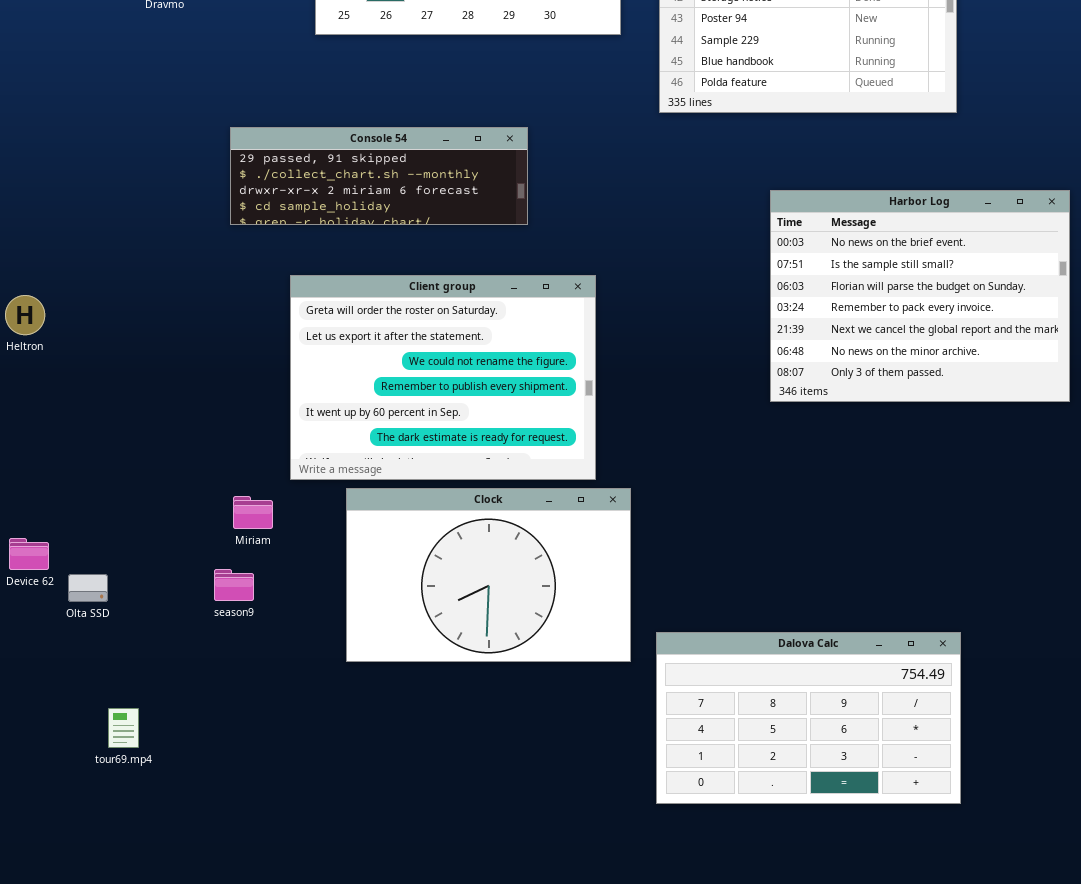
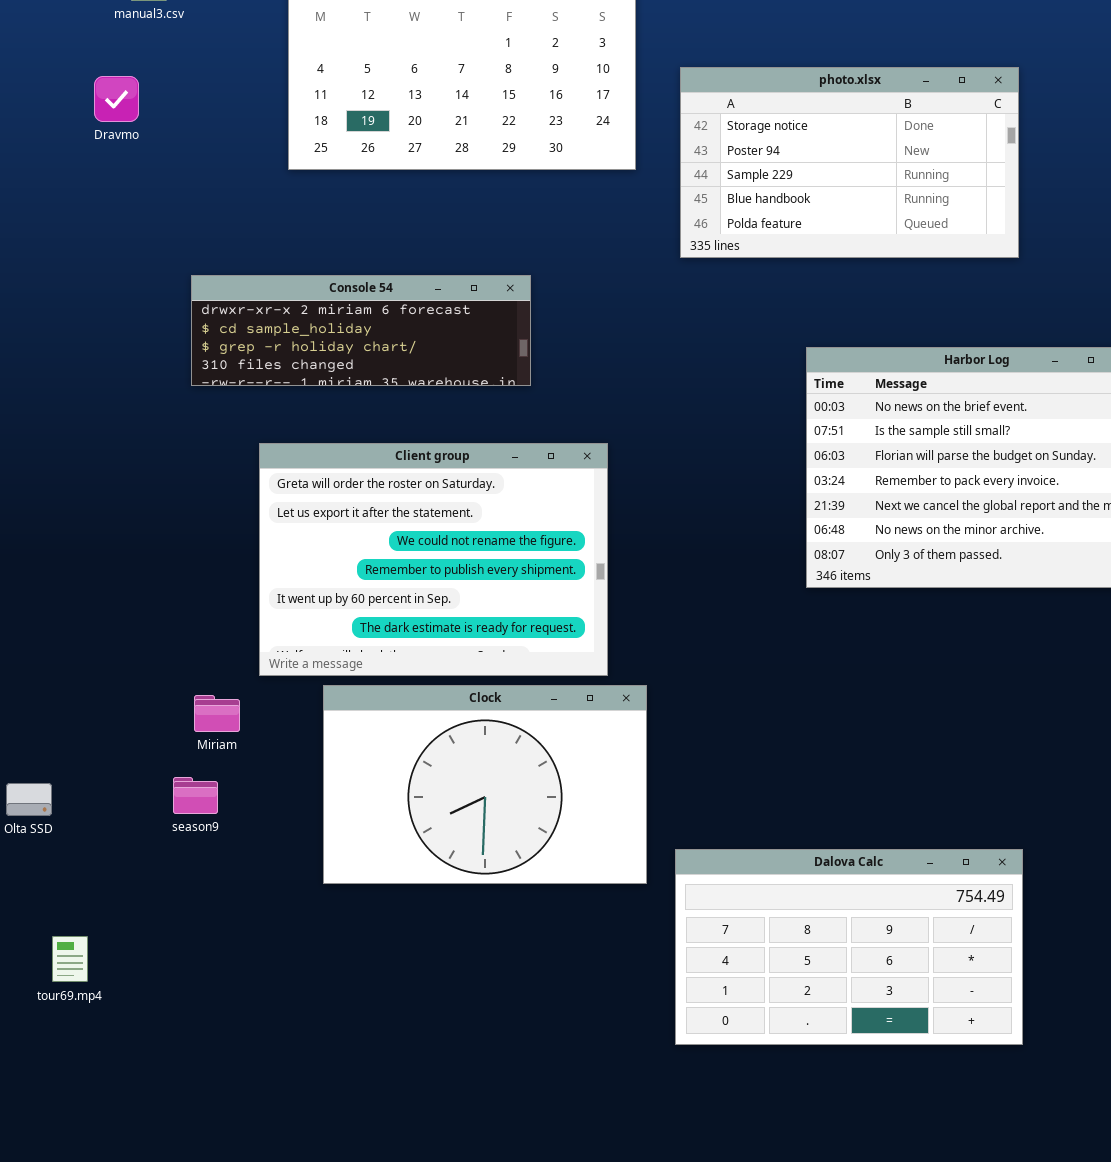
Console 54: [230,127,528,225] -> [191,275,531,386], scrolled down 2 rows

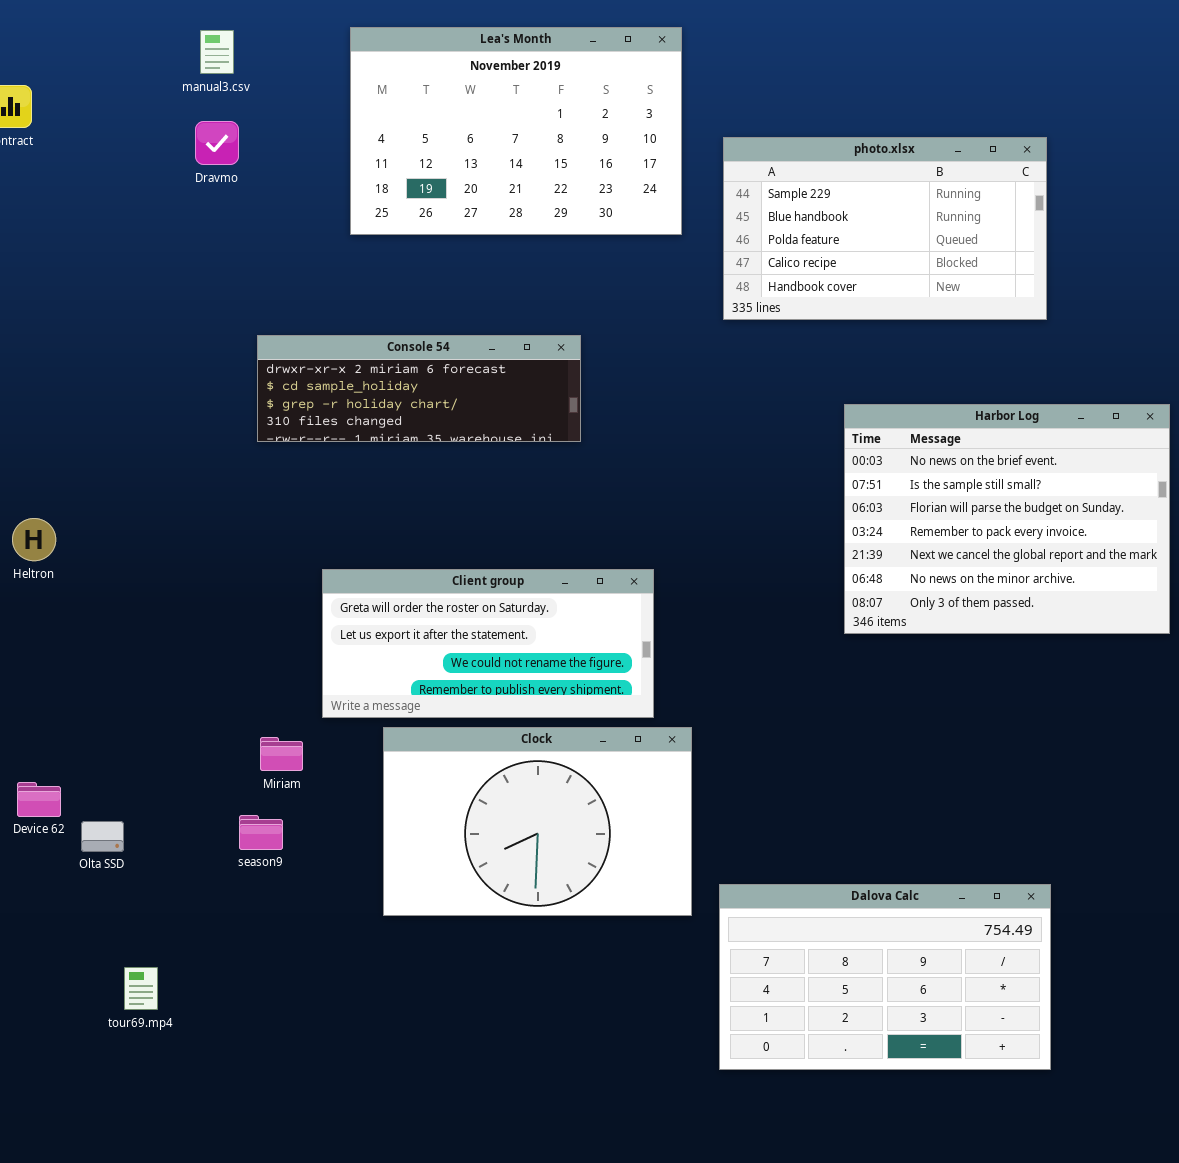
photo.xlsx: [680,67,1019,258] -> [723,137,1047,320], scrolled down 2 rows
Dravmo: [94,76,139,122] -> [195,121,239,165], moved
Client group: [259,443,608,676] -> [322,569,654,718], resized

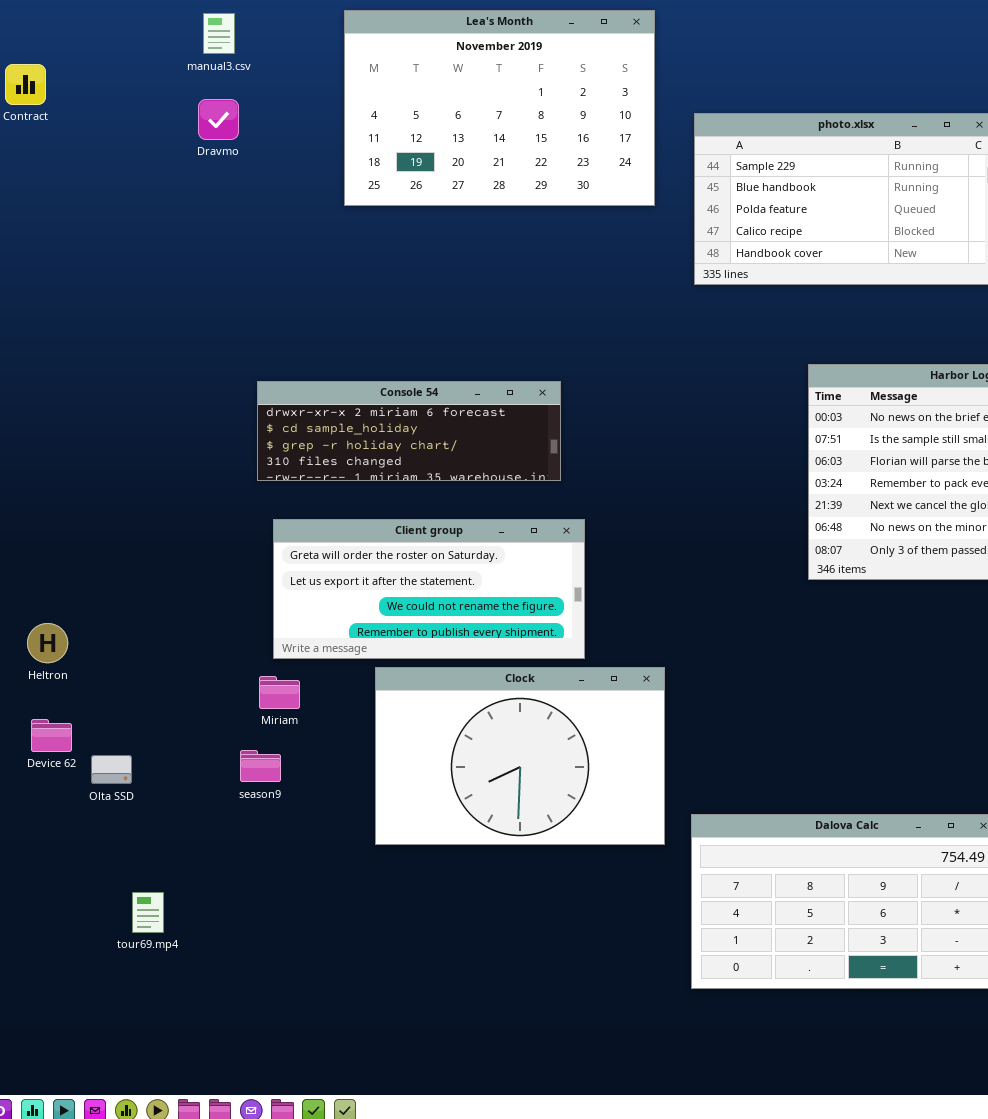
Console 54: [257,335,581,442] -> [257,381,561,481], moved
Heltron: [12,518,56,561] -> [27,623,68,663], moved
Client group: [322,569,654,718] -> [273,519,585,659], moved

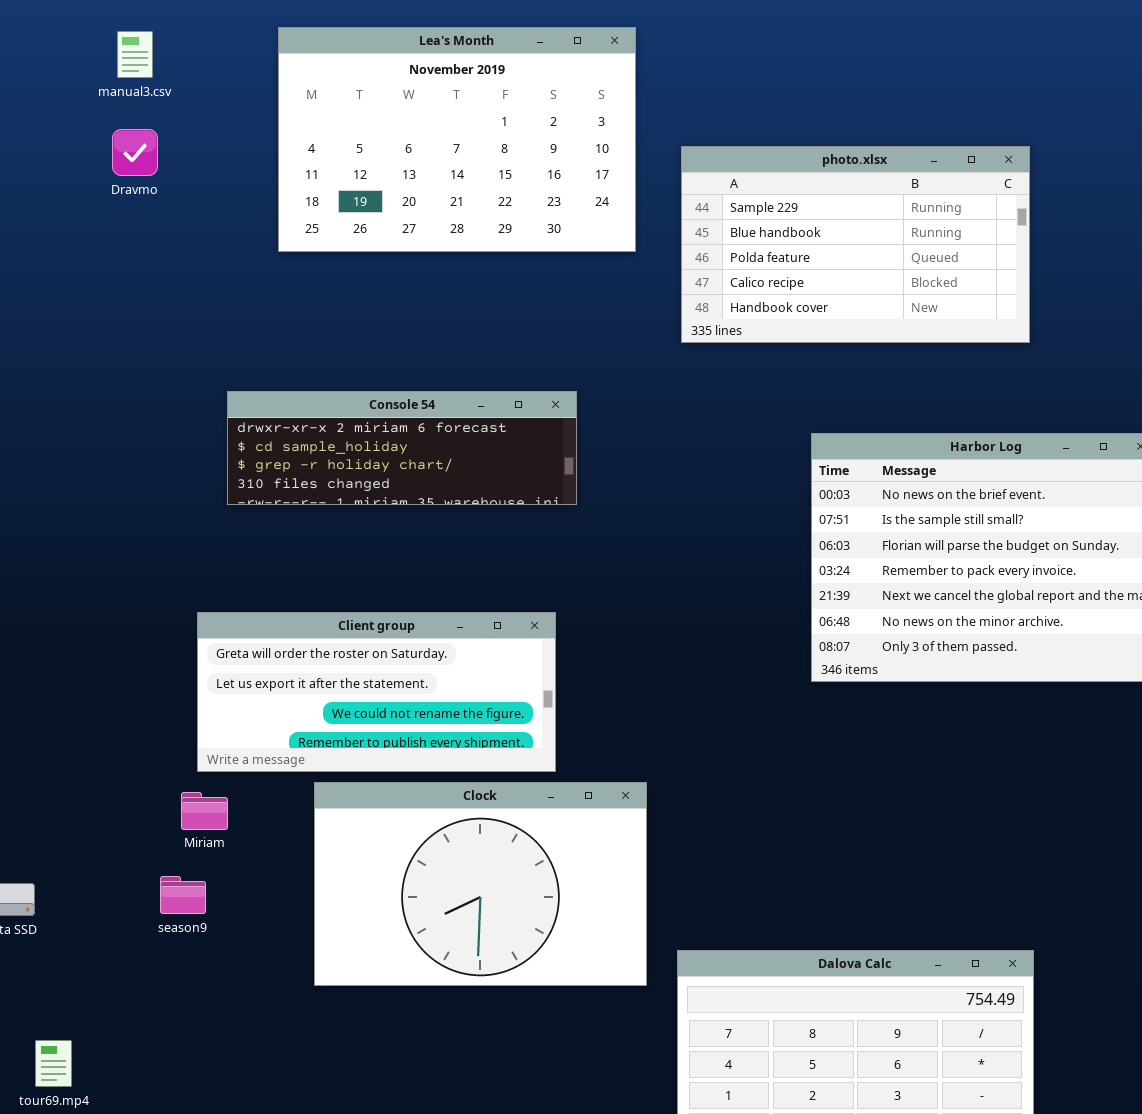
Console 54: [257,381,561,481] -> [227,391,577,505], moved

